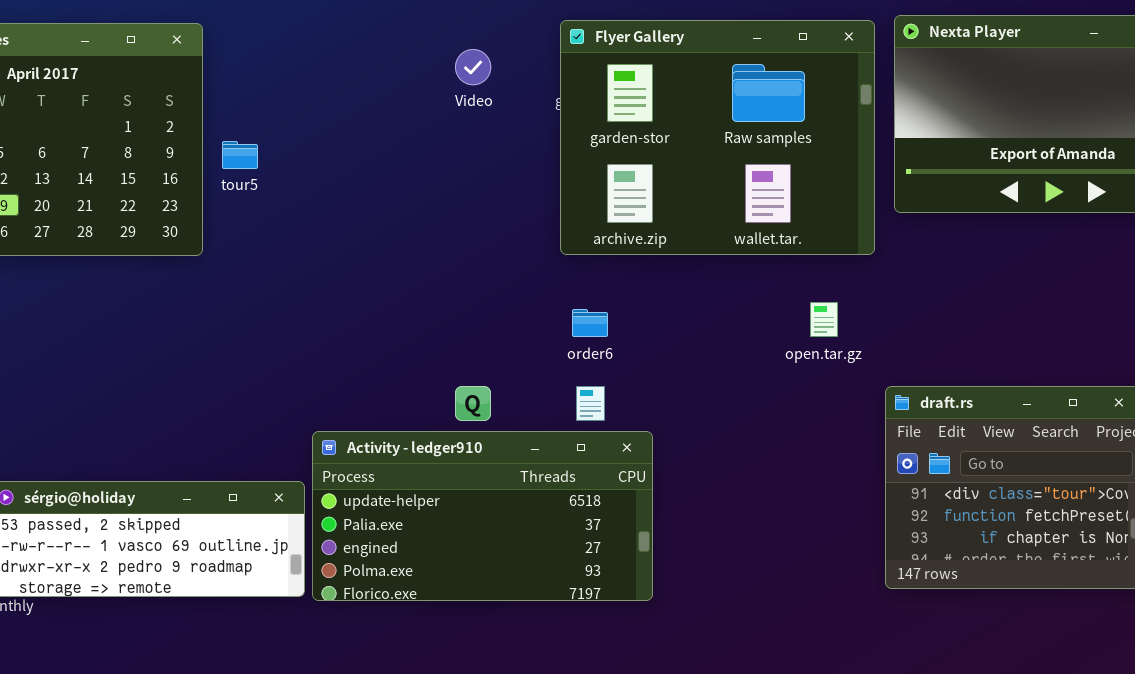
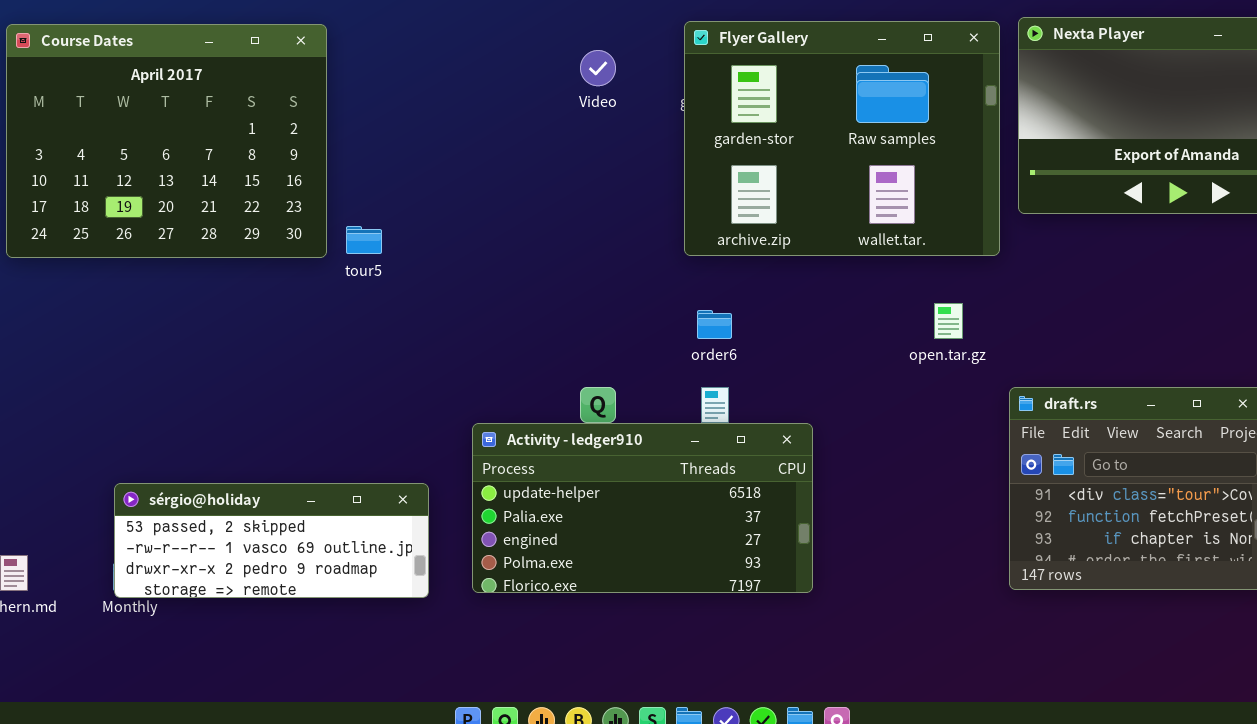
tour5: [222,141,258,169] -> [346,226,382,254], moved
Activity - ledger910: [312,431,653,601] -> [472,423,813,593], moved

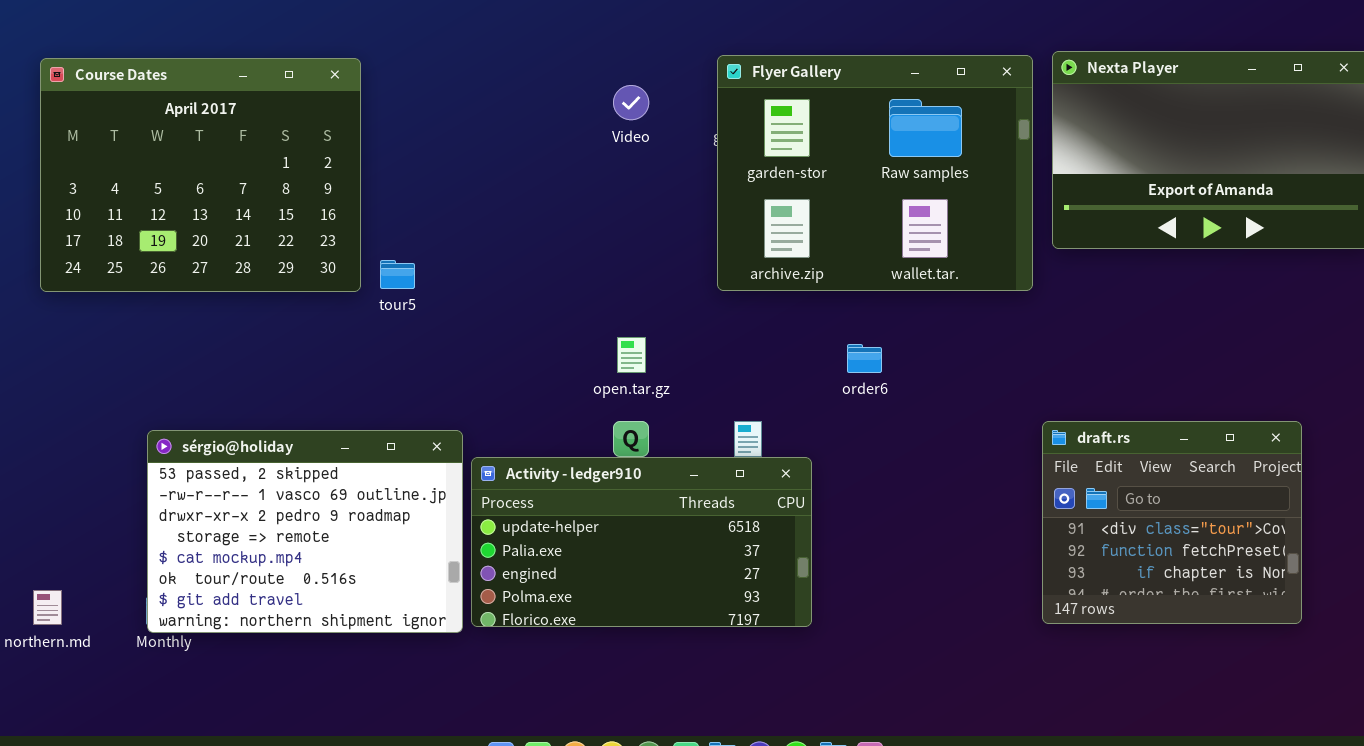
open.tar.gz: [934,303,963,339] -> [617,337,646,373], moved
order6: [697,310,732,339] -> [847,344,882,373], moved
Activity - ledger910: [472,423,813,593] -> [471,457,812,627], moved
sérgio@holiday: [114,483,429,598] -> [147,430,463,633], resized

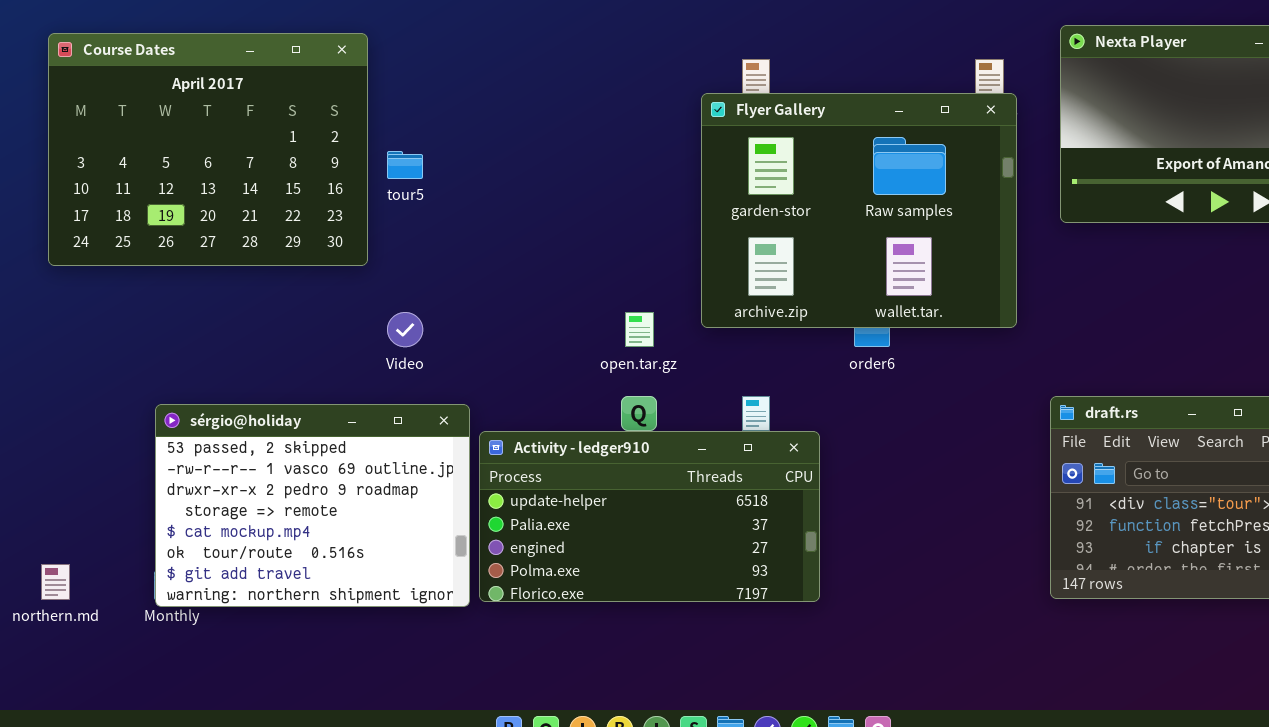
Flyer Gallery: [717,55,1033,291] -> [701,93,1017,328], moved
Video: [613,85,649,120] -> [387,312,423,347], moved
tour5: [380,260,415,289] -> [387,151,423,179], moved

